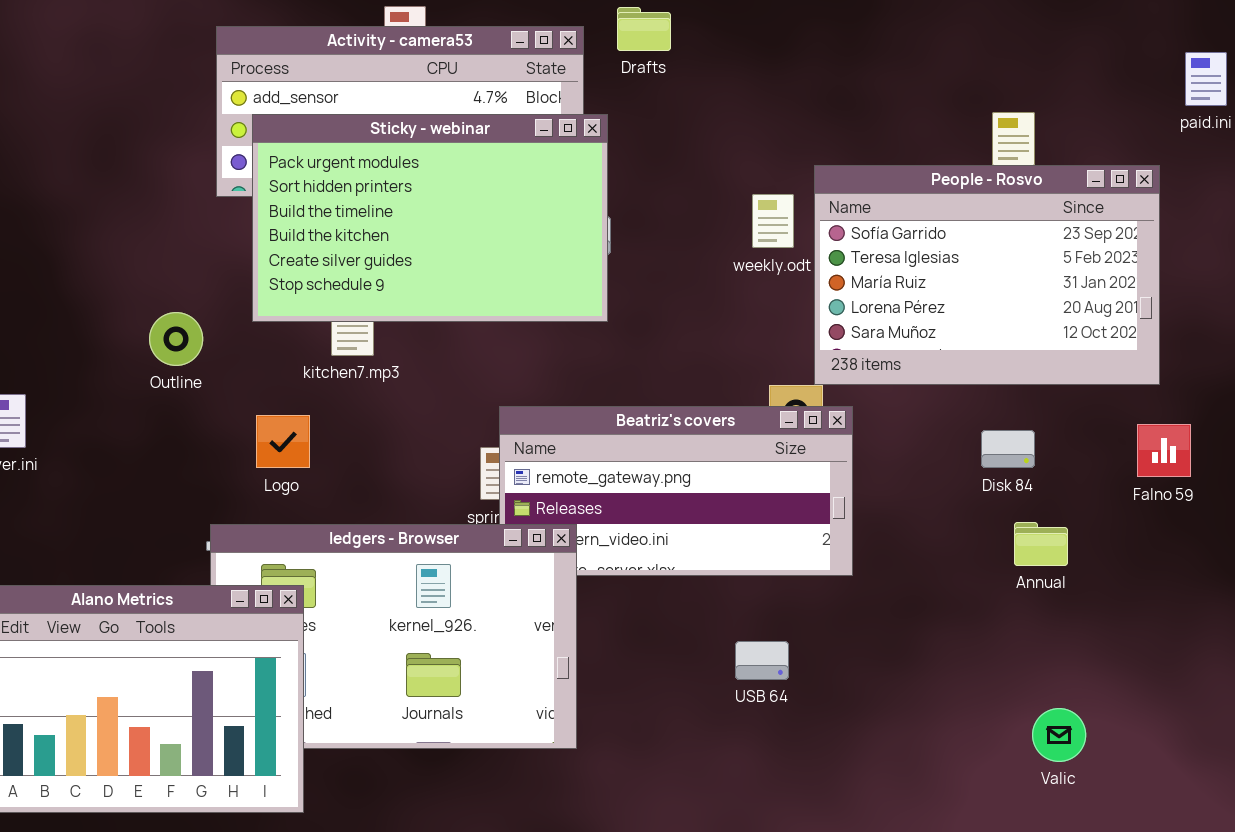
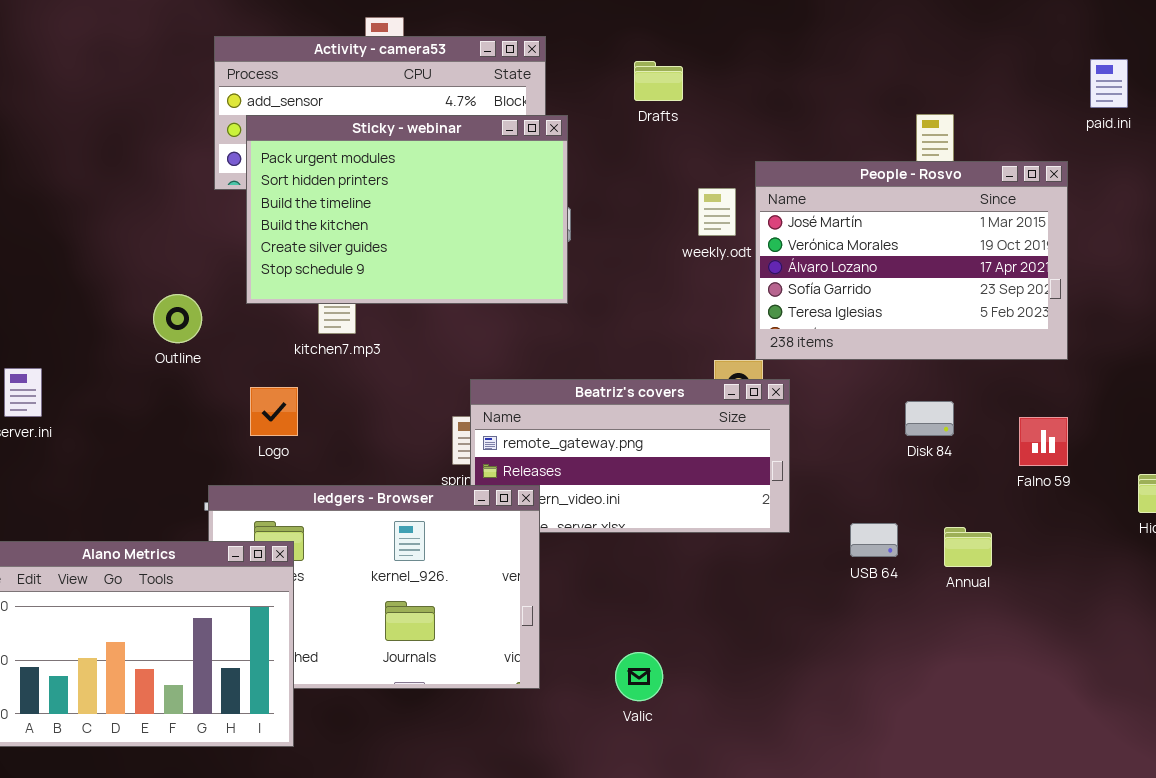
Drafts: [617,7,671,51] -> [634,61,683,101], moved
People - Rosvo: [814,165,1160,385] -> [755,161,1068,360], scrolled up 3 rows
Falno 59: [1137,424,1191,477] -> [1019,417,1068,466], moved
Annual: [1014,522,1068,566] -> [944,527,992,567], moved
USB 64: [735,641,789,680] -> [850,523,898,557], moved
Valic: [1032,708,1086,762] -> [615,652,663,701], moved

